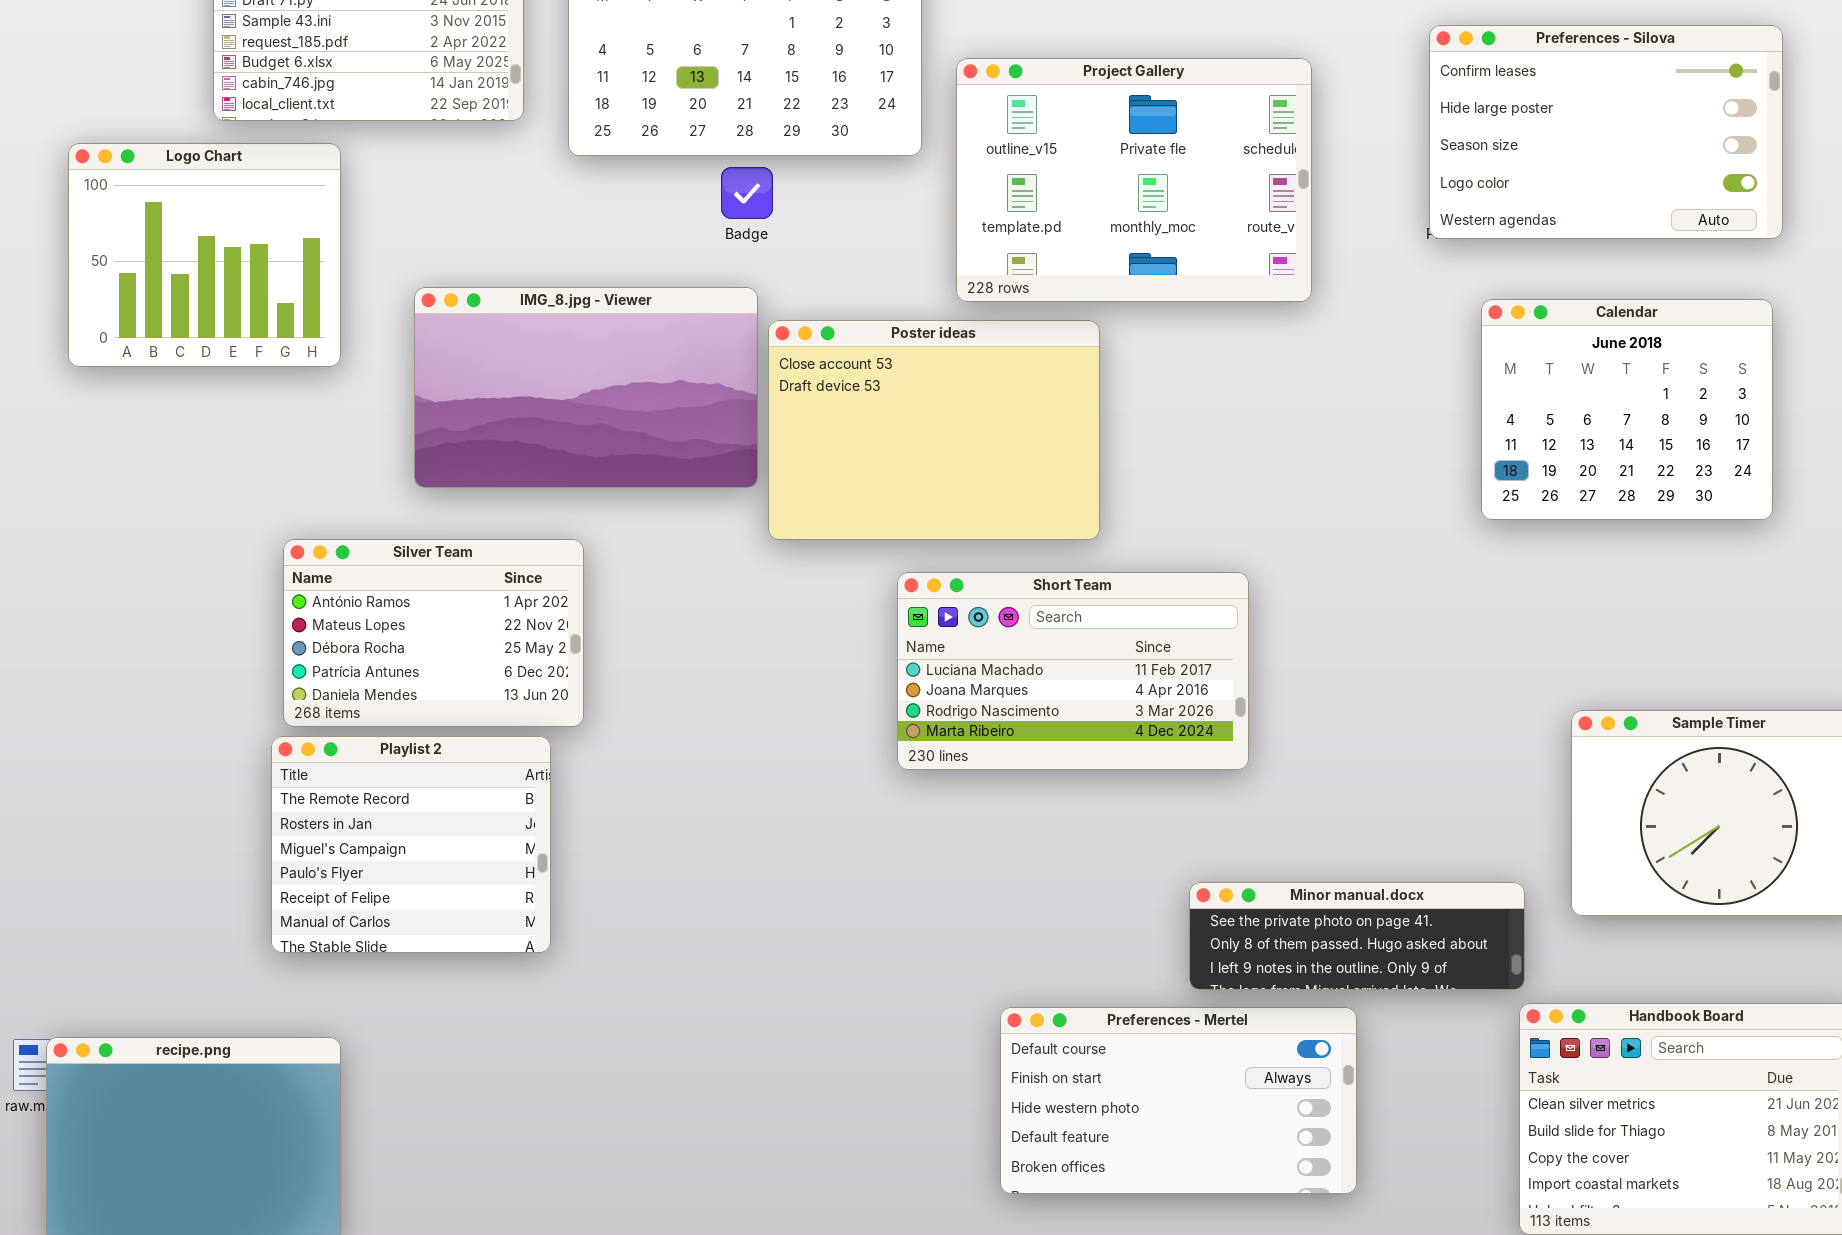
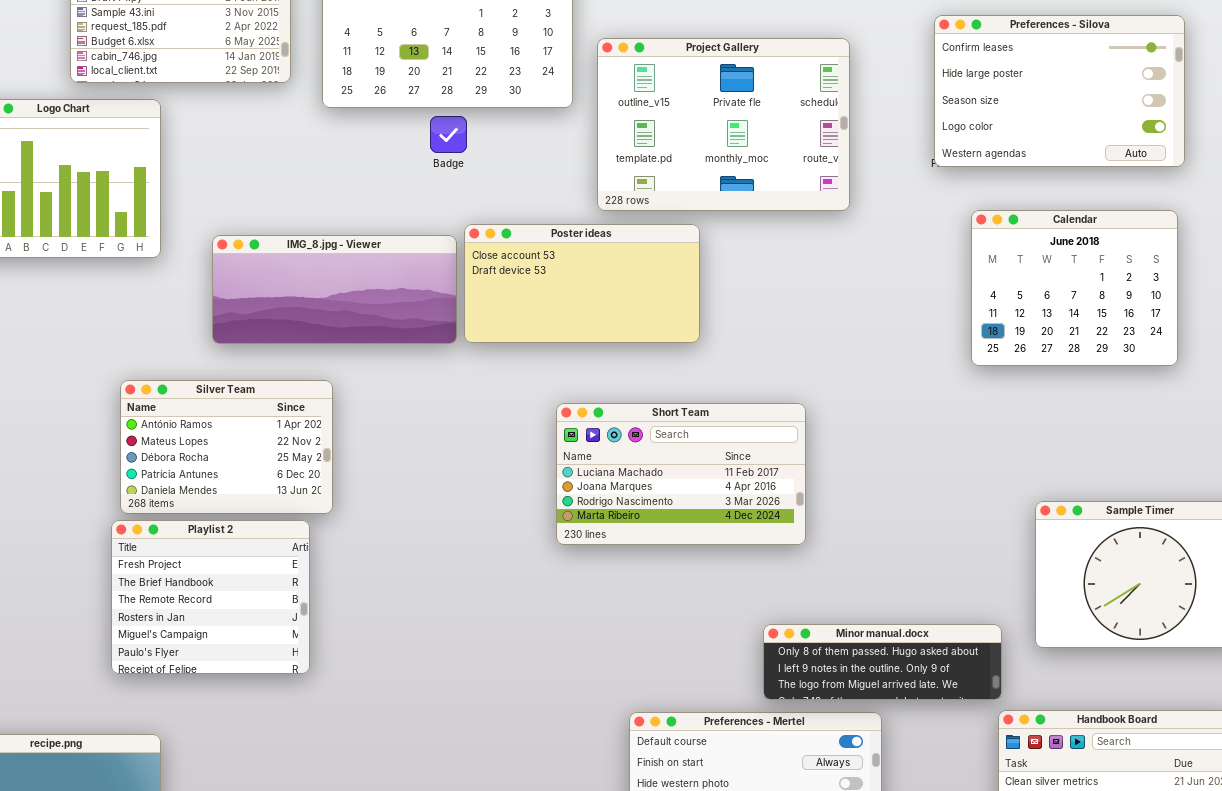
IMG_8.jpg - Viewer: [414,287,758,488] -> [212,235,457,344], resized
Poster ideas: [768,320,1100,540] -> [464,224,700,343], resized
Playlist 2: [271,736,551,953] -> [111,520,310,674], scrolled up 2 rows
Minor manual.docx: [1189,882,1525,990] -> [763,624,1002,700], scrolled down 1 row

